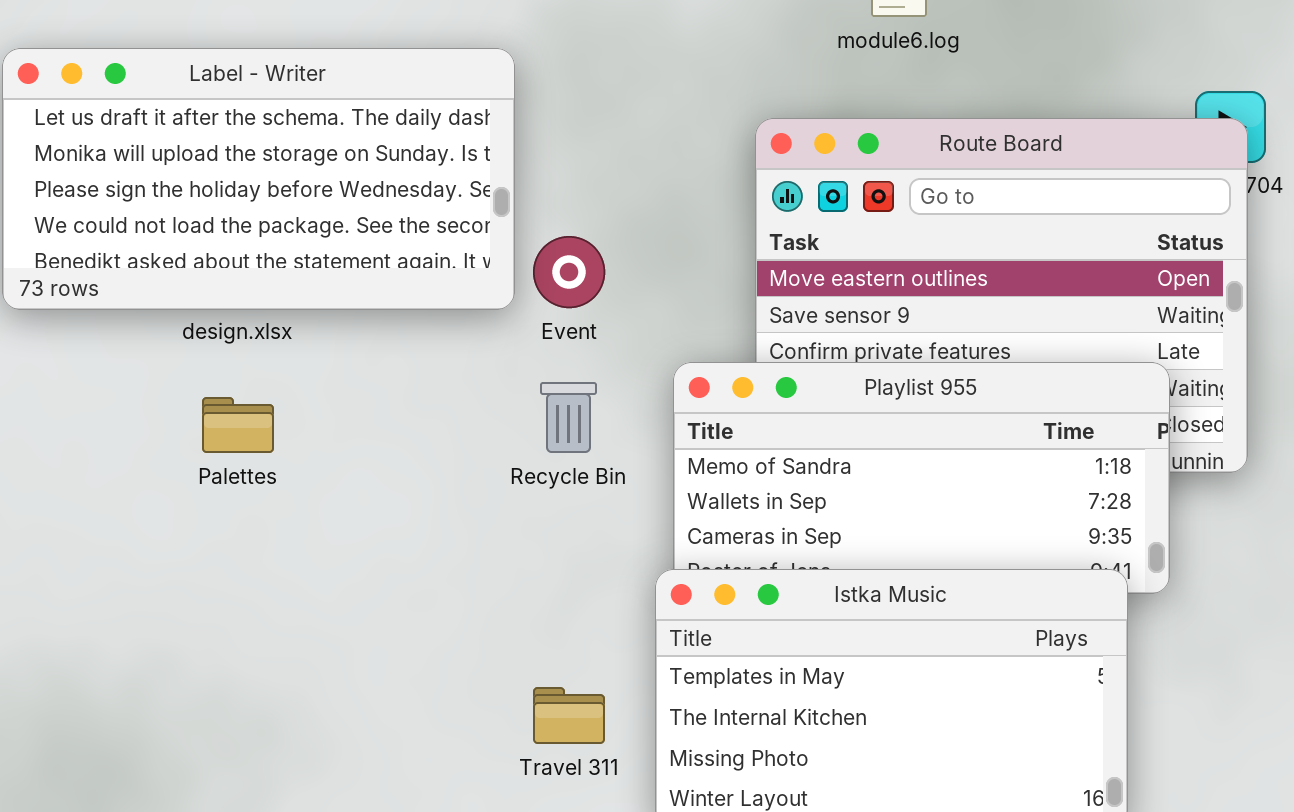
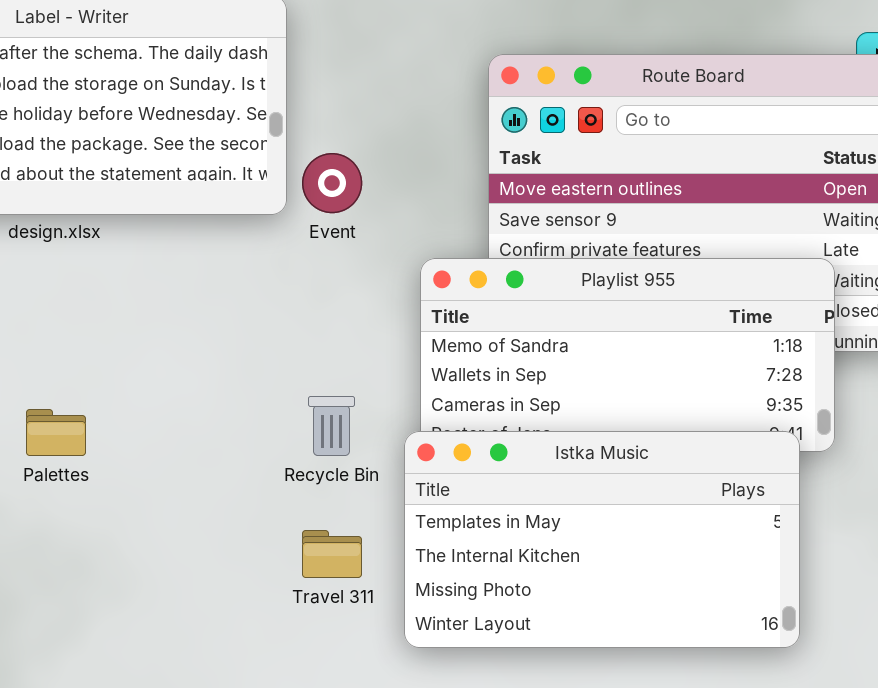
Recycle Bin: [540,382,597,453] -> [308,396,355,456], moved
Palettes: [202,397,274,453] -> [26,409,86,456], moved

